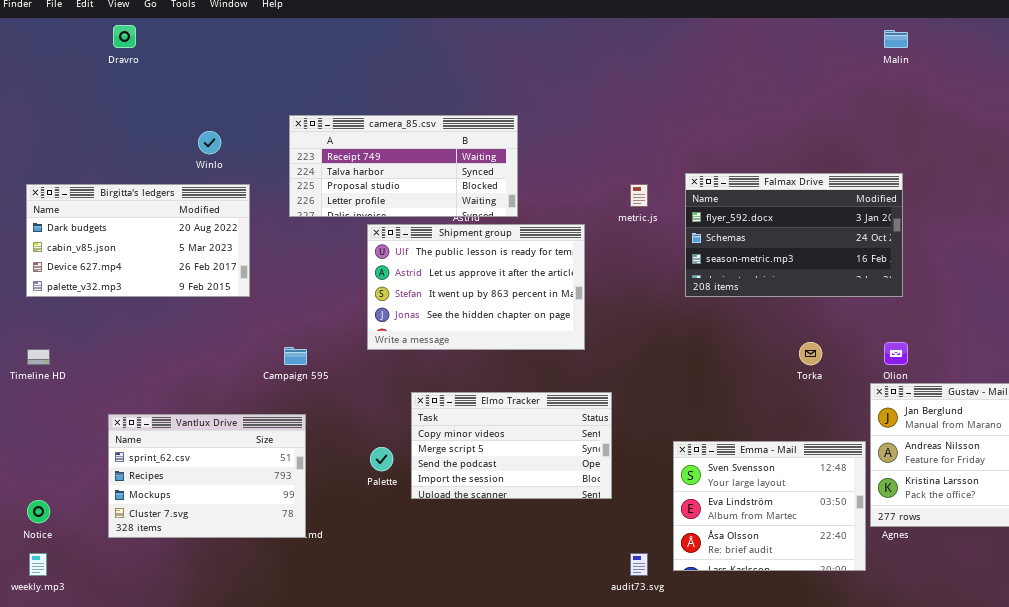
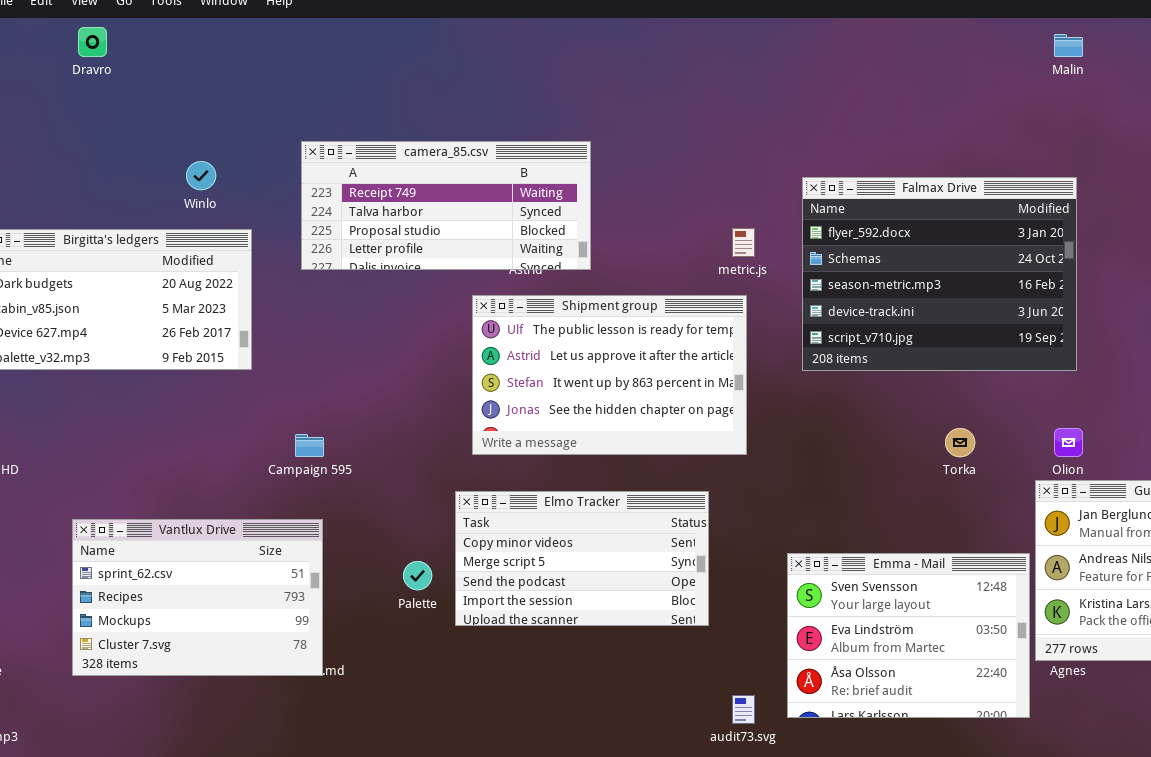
Falmax Drive: [685,173,903,297] -> [802,177,1077,371], resized
Shipment group: [367,224,585,350] -> [472,295,747,455], moved

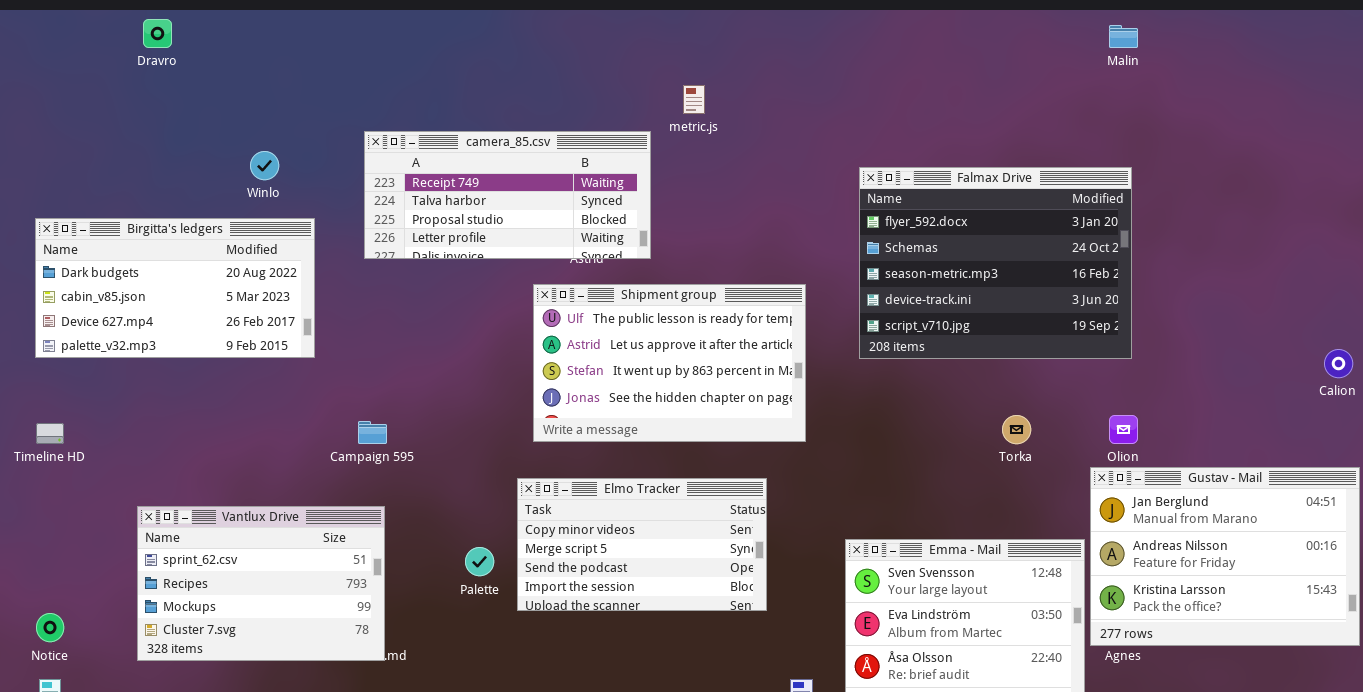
metric.js: [732,228,755,257] -> [683,85,705,114], moved

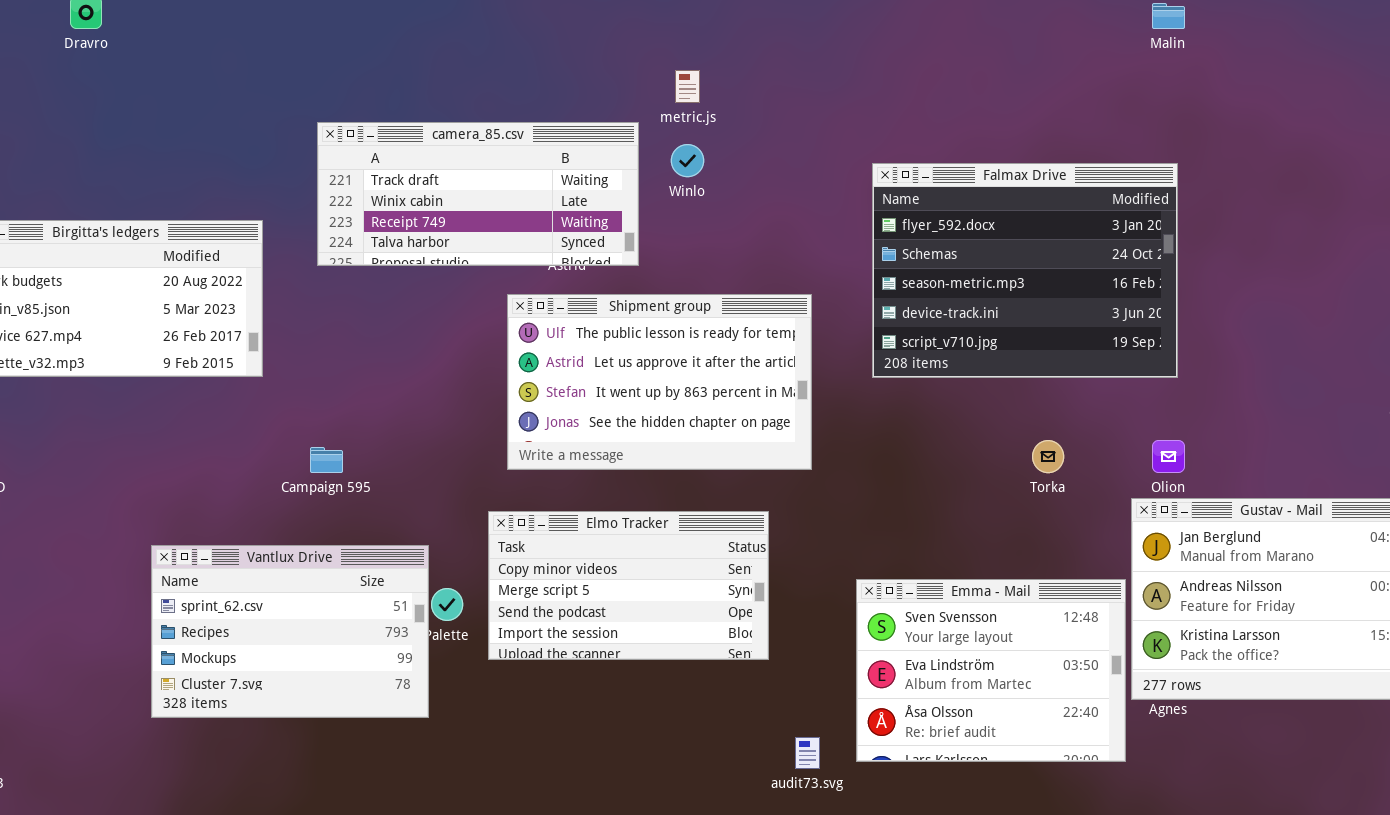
camera_85.csv: [364,131,651,259] -> [317,122,639,266], scrolled up 2 rows
Winlo: [250,151,279,180] -> [671,144,704,177], moved
Vantlux Drive: [137,506,385,661] -> [151,545,429,718], moved

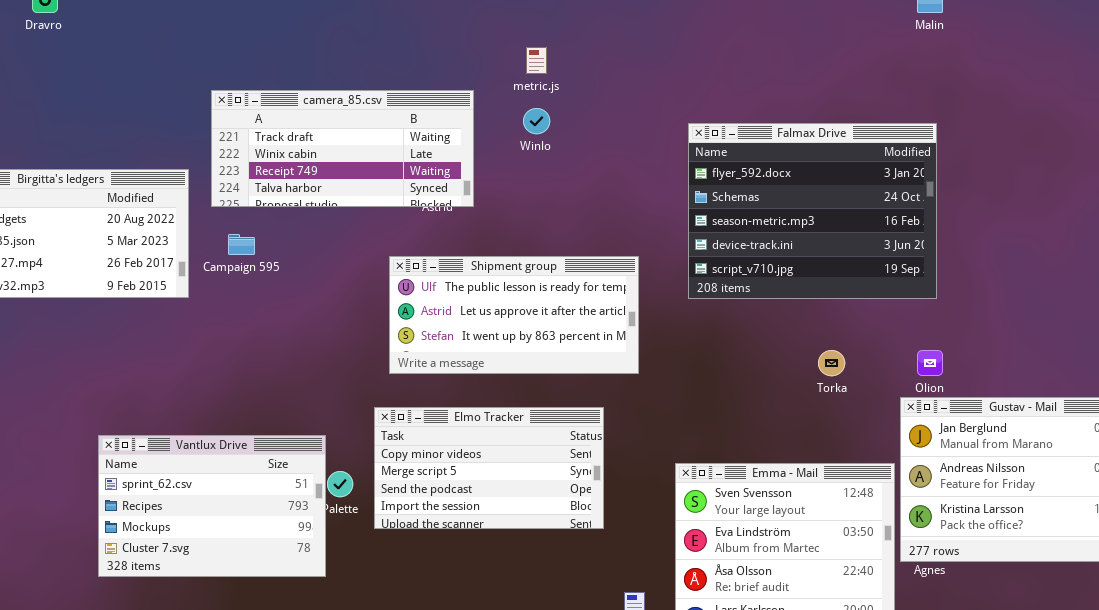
camera_85.csv: [317,122,639,266] -> [211,90,474,207], moved
Shipment group: [507,294,812,470] -> [389,256,639,374], resized
Campaign 595: [310,447,343,473] -> [228,234,255,255], moved

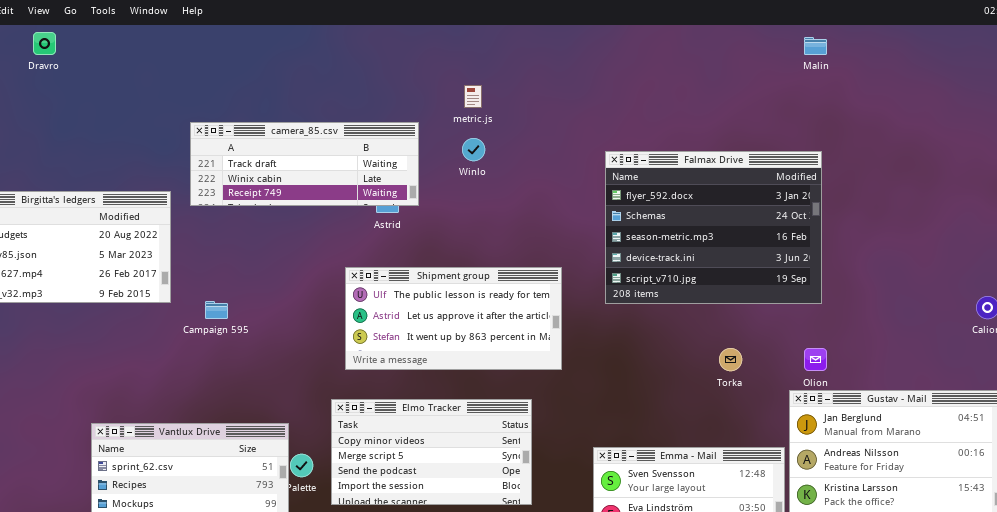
camera_85.csv: [211,90,474,207] -> [190,122,419,206], resized
Campaign 595: [228,234,255,255] -> [205,301,228,319], moved

